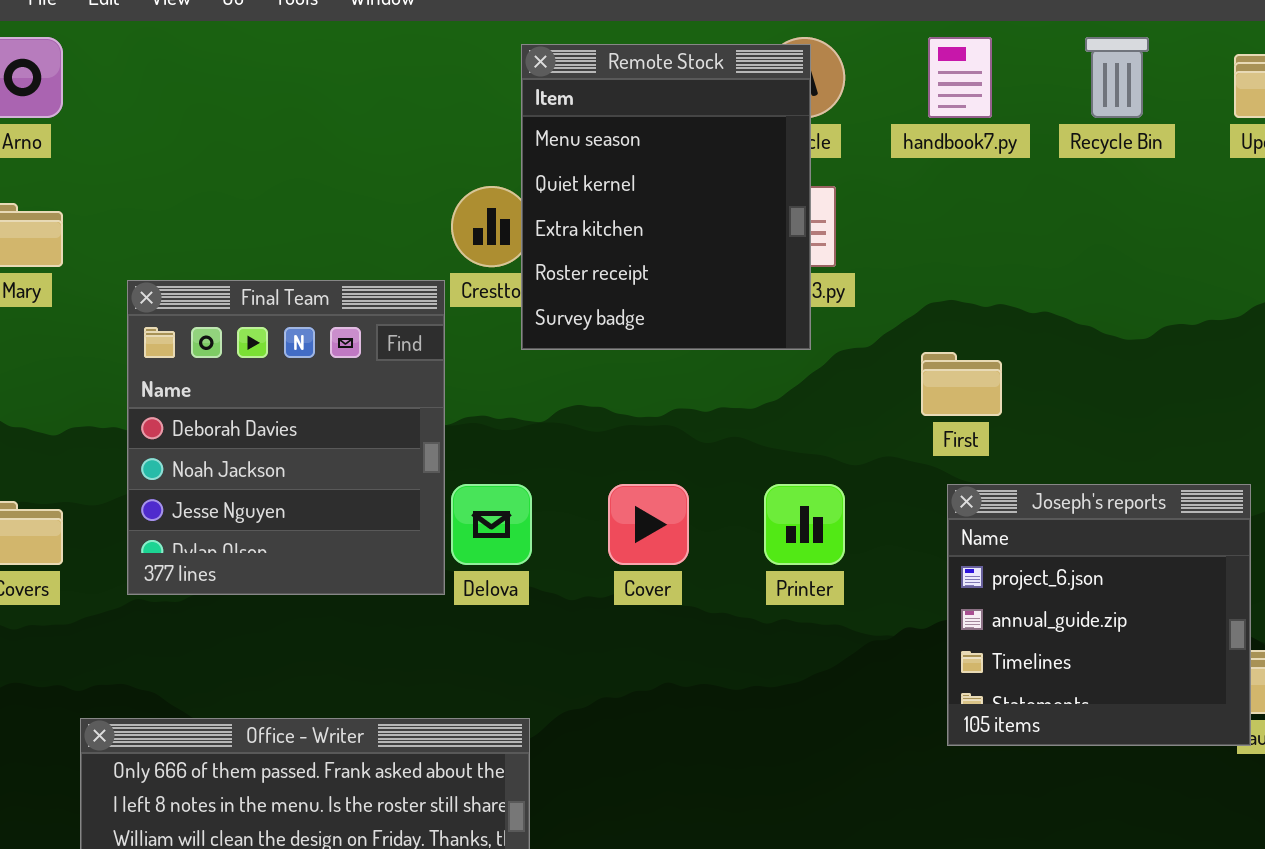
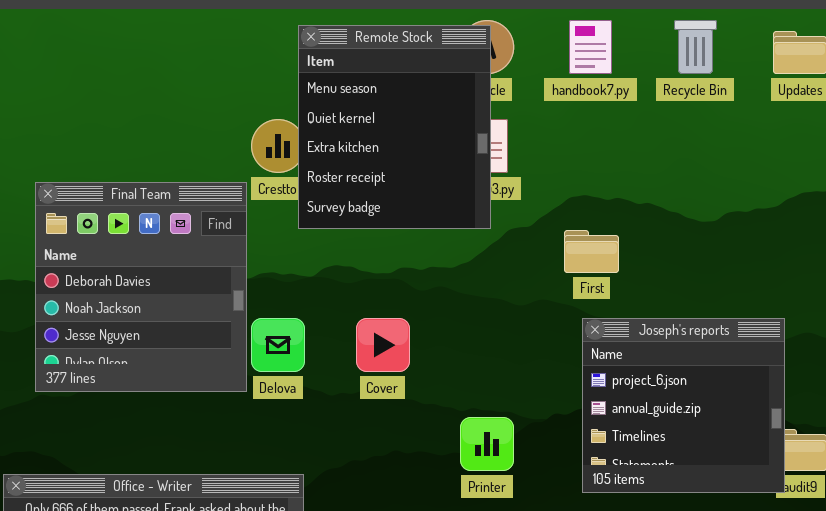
Printer: [764,484,845,565] -> [460,417,514,471], moved

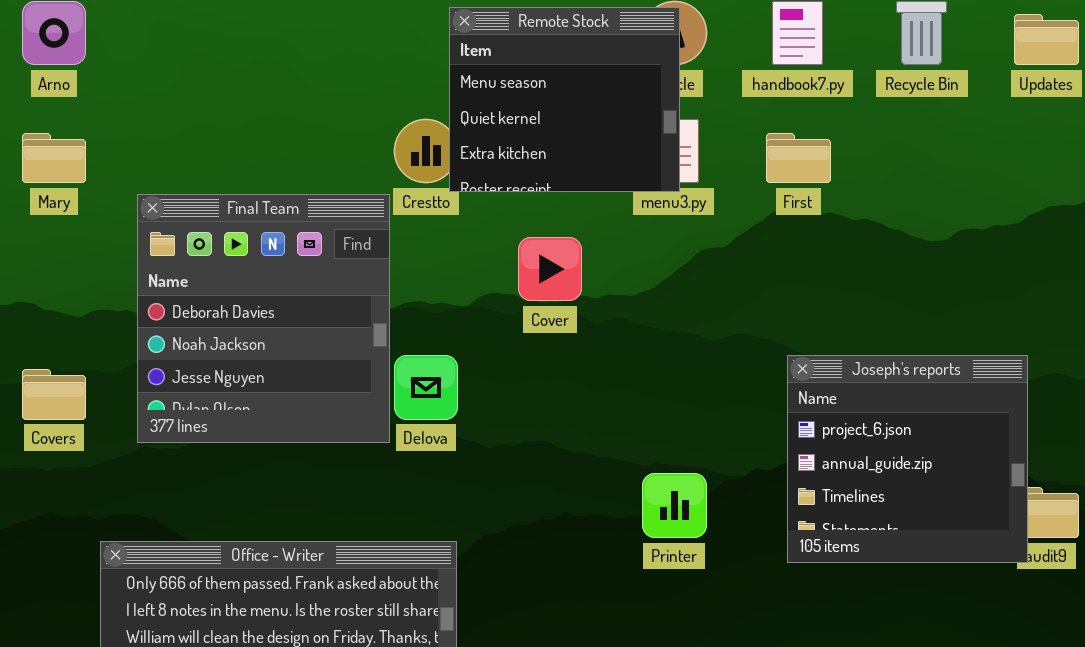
Remote Stock: [298,25,491,229] -> [449,7,680,192], resized
First: [564,230,619,273] -> [766,133,831,183], moved
Cover: [356,318,410,372] -> [518,237,582,301], moved

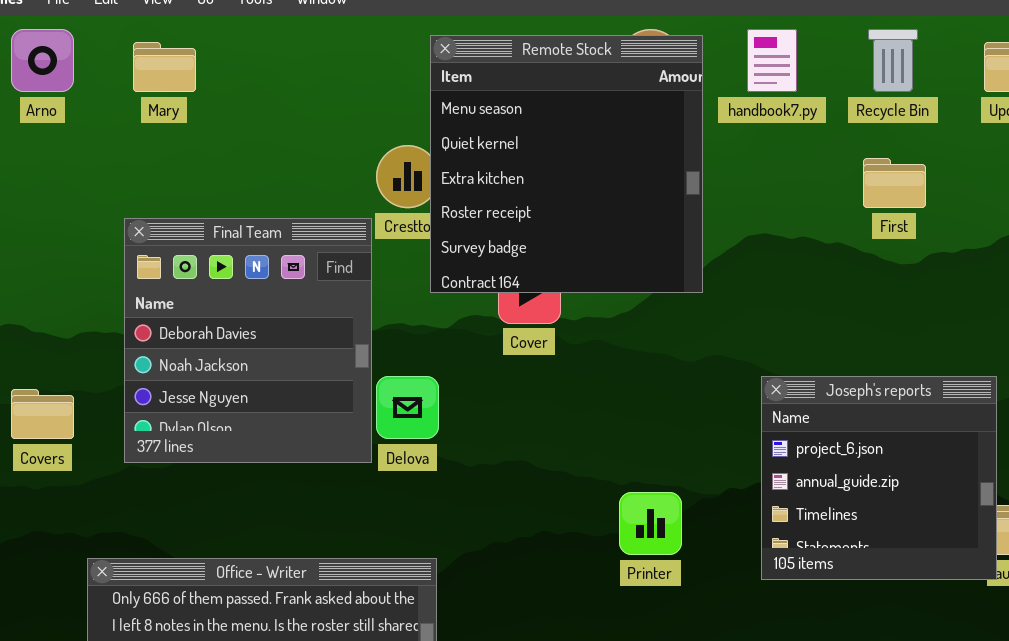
Remote Stock: [449,7,680,192] -> [430,35,703,293], resized
Mary: [22,133,86,183] -> [133,42,196,92], moved
First: [766,133,831,183] -> [863,158,926,208], moved

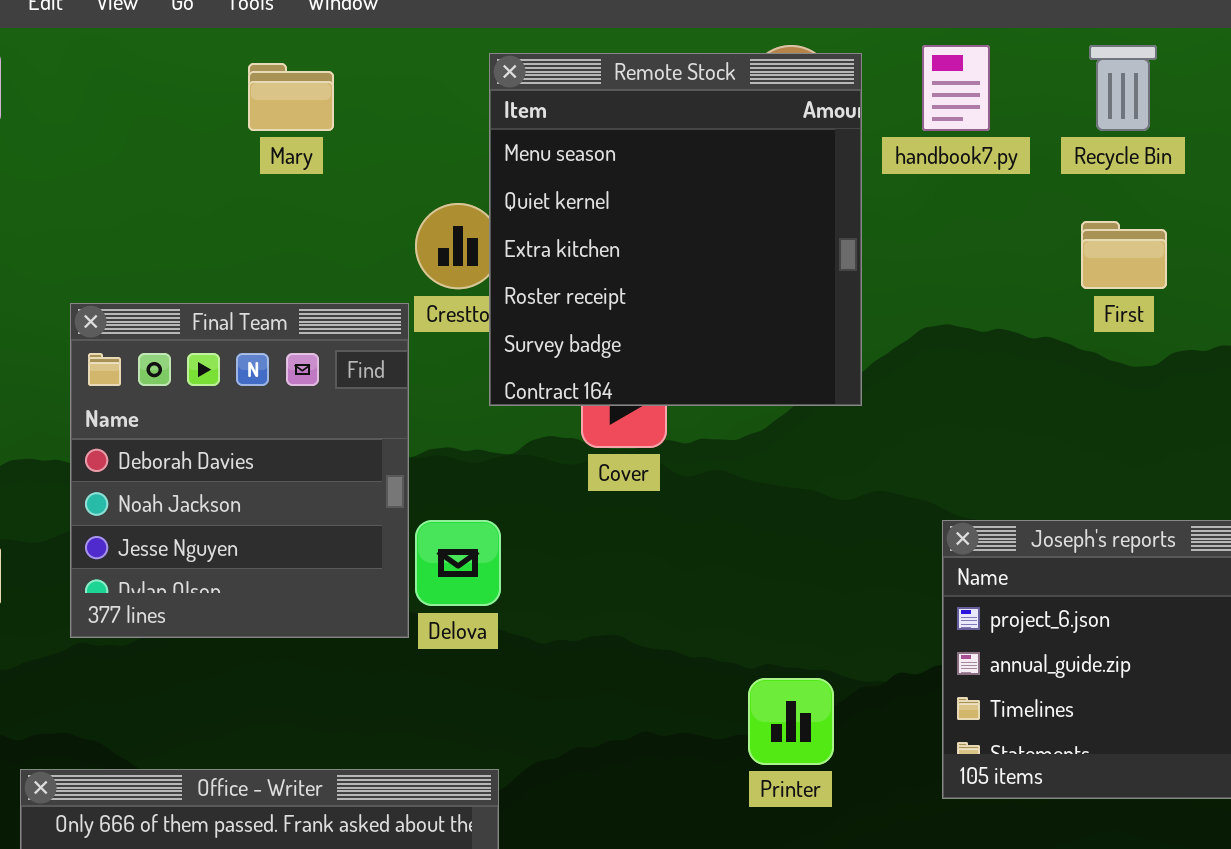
Mary: [133,42,196,92] -> [248,63,334,131], moved

